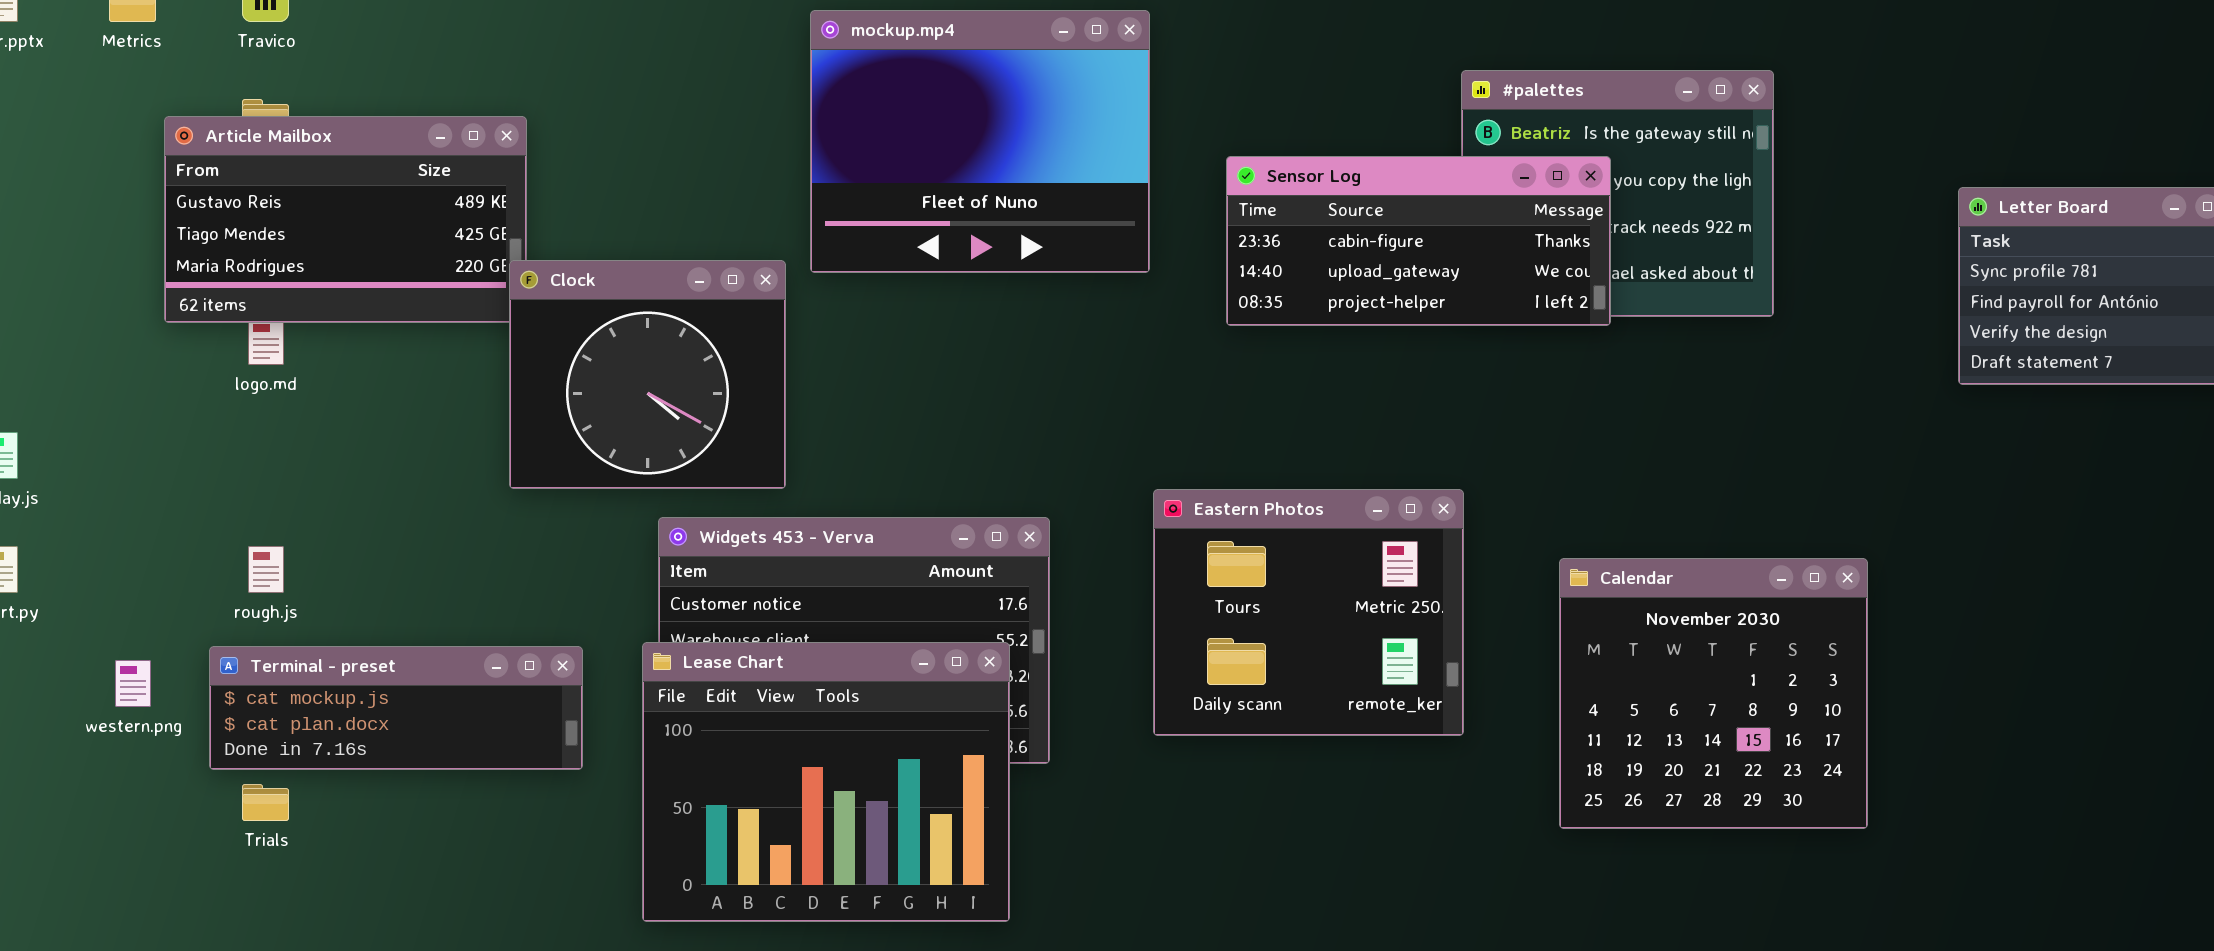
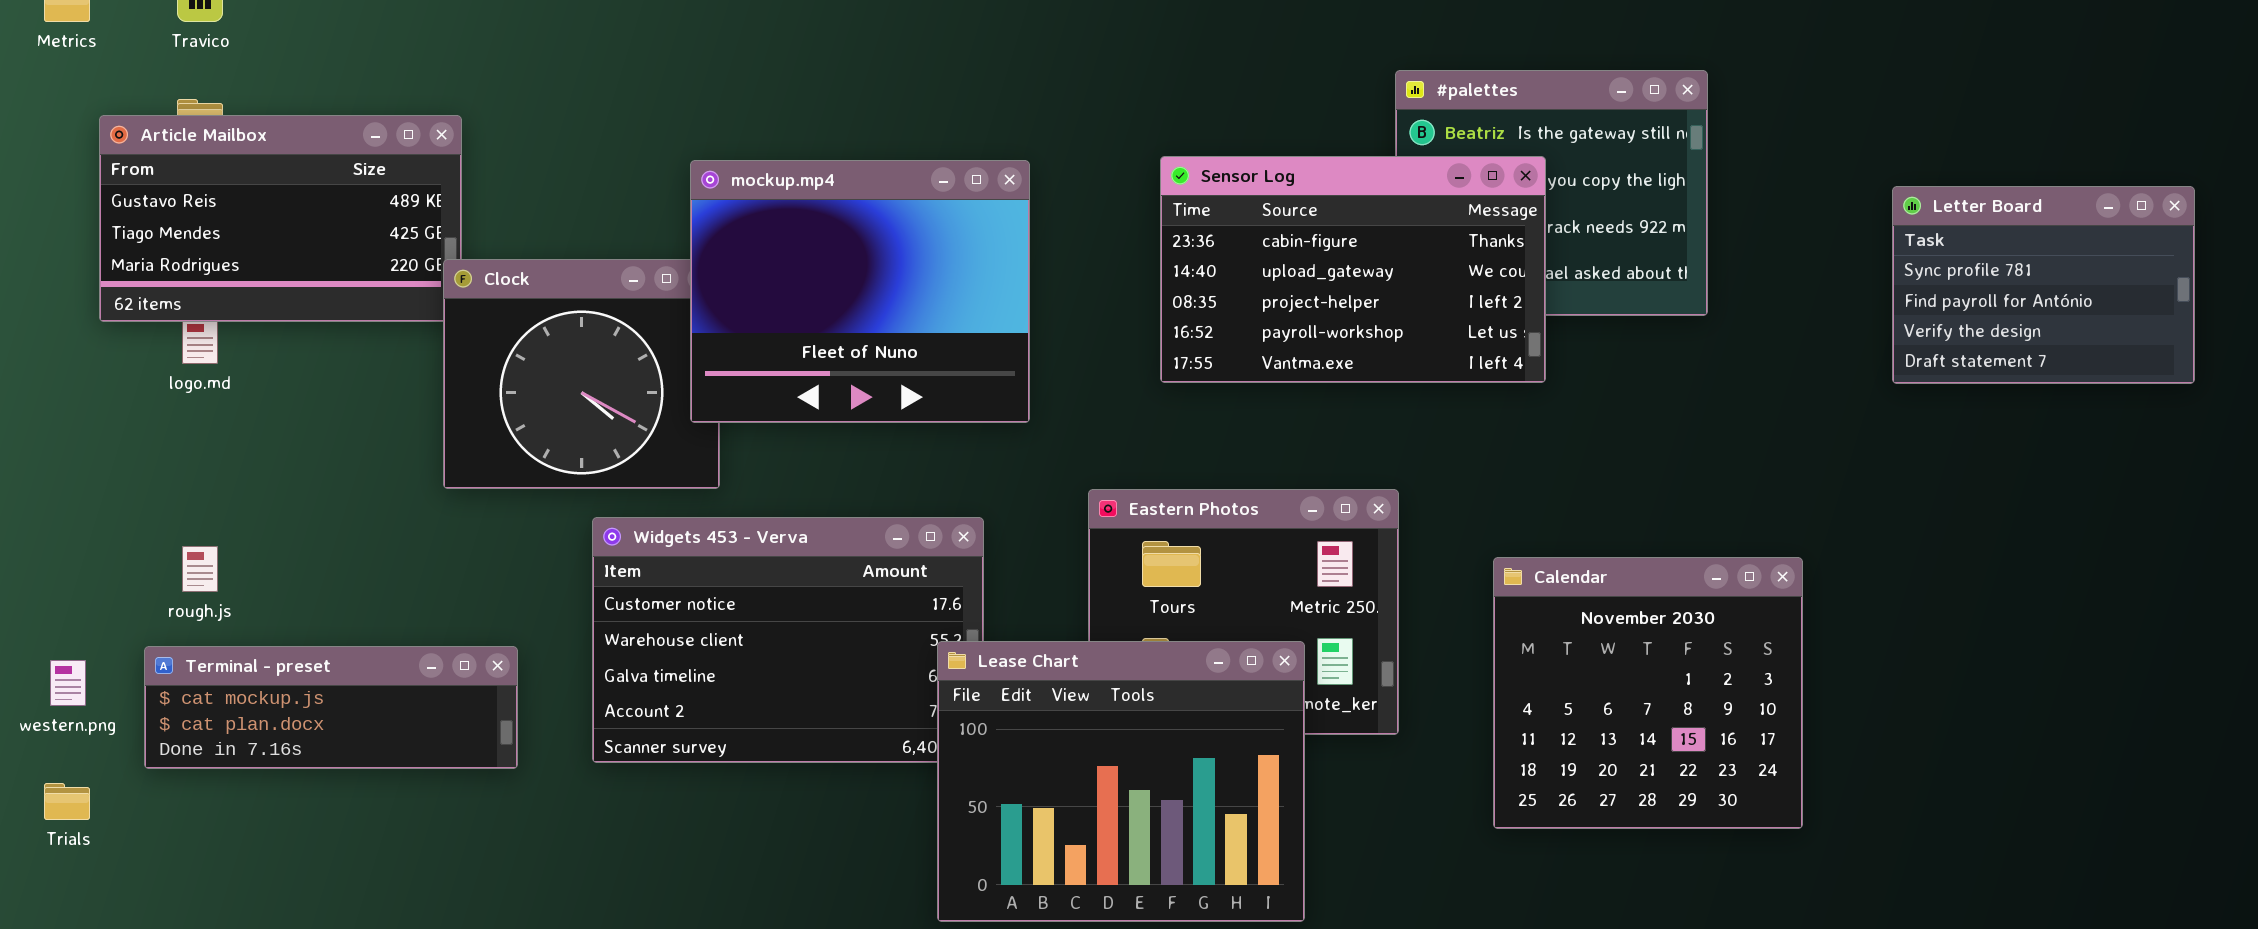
mockup.mp4: [810,10,1150,273] -> [690,160,1030,423], moved
Sensor Log: [1226,156,1611,326] -> [1160,156,1546,383], resized
Lease Chart: [642,642,1010,922] -> [937,641,1305,922], moved
Trials: [242,784,289,821] -> [44,783,90,820], moved

